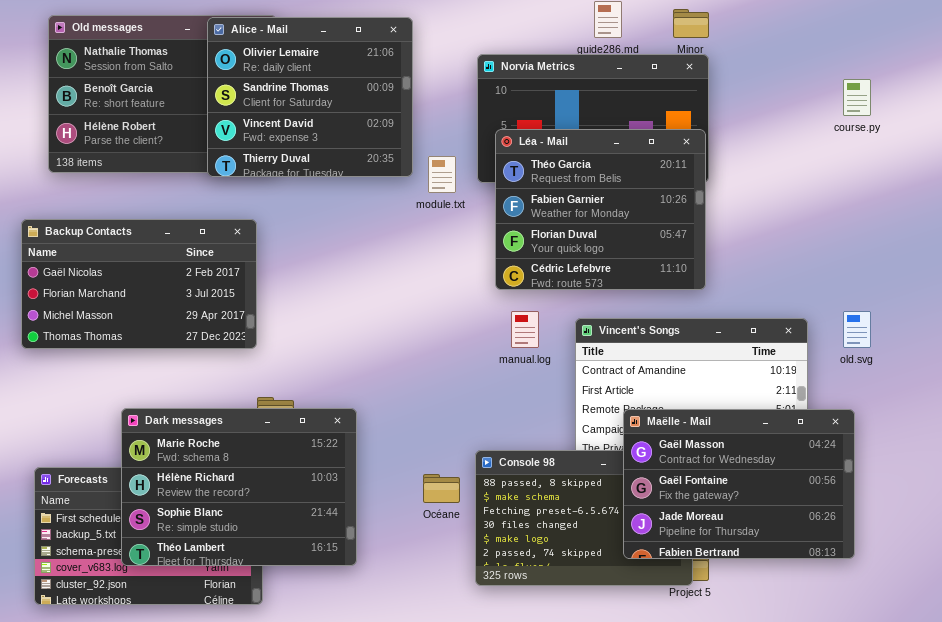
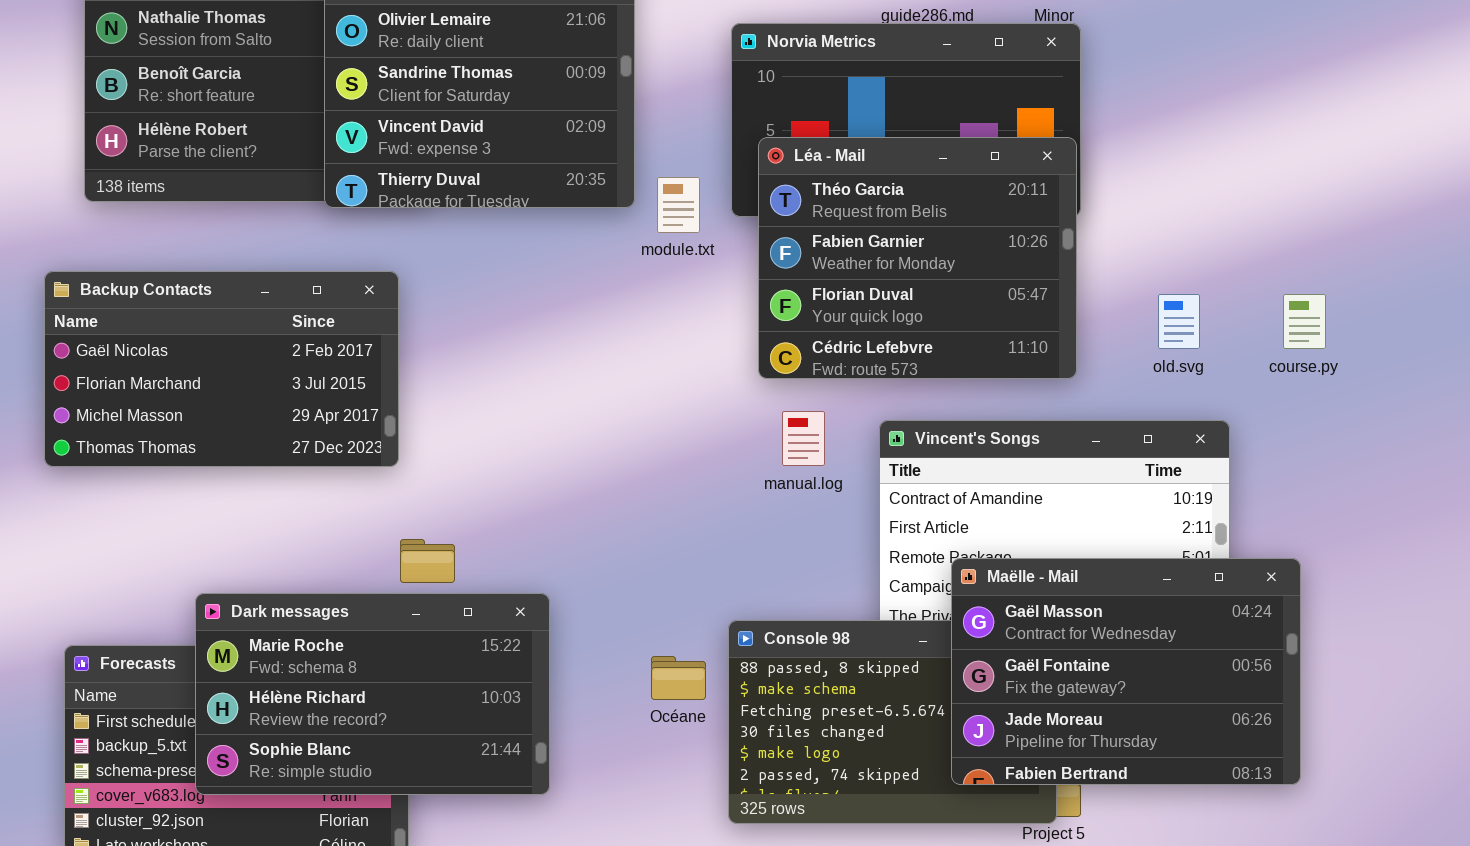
course.py: [843,79,871,116] -> [1283,294,1326,349], moved
old.svg: [843,311,871,348] -> [1158,294,1200,349], moved
Dark messages: [121,408,357,566] -> [195,593,550,795], resized

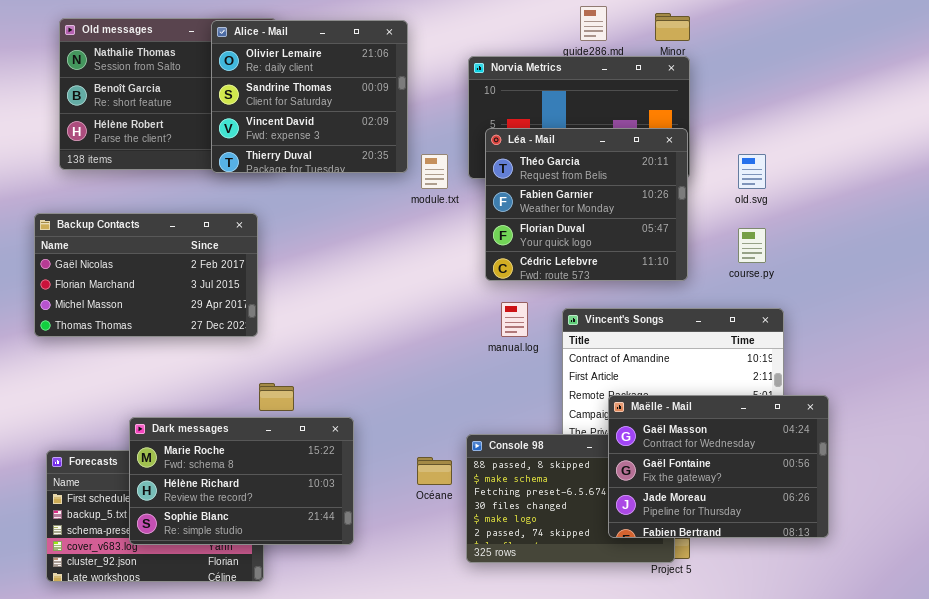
old.svg: [1158,294,1200,349] -> [738,154,766,189], moved
course.py: [1283,294,1326,349] -> [738,228,766,263], moved

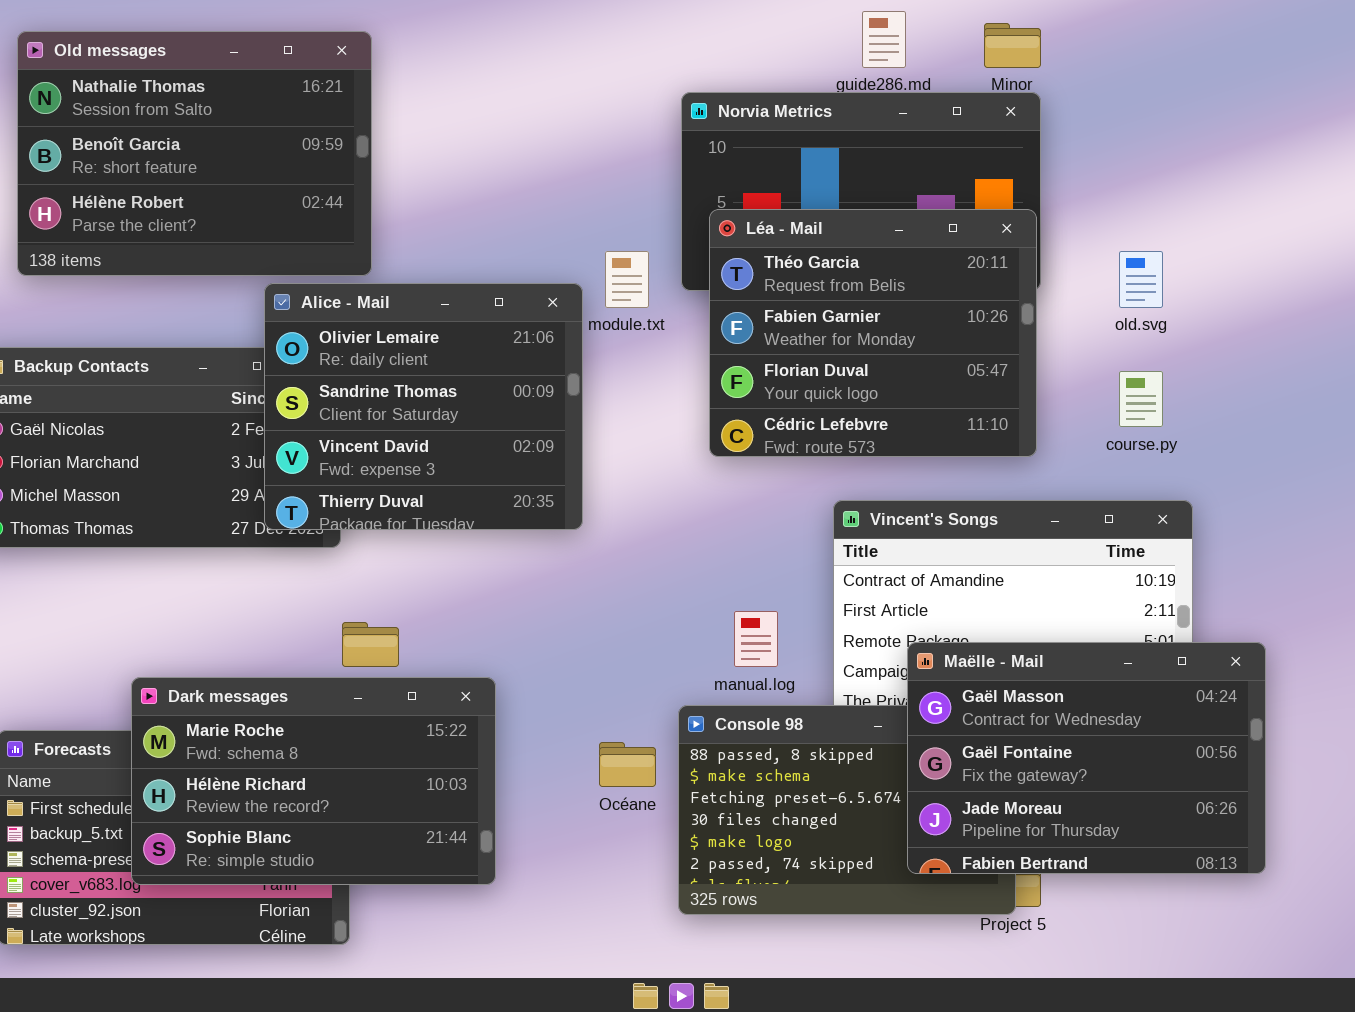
Alice - Mail: [211,20,408,173] -> [264,283,583,530], moved
manual.log: [501,302,528,337] -> [734,611,778,667], moved

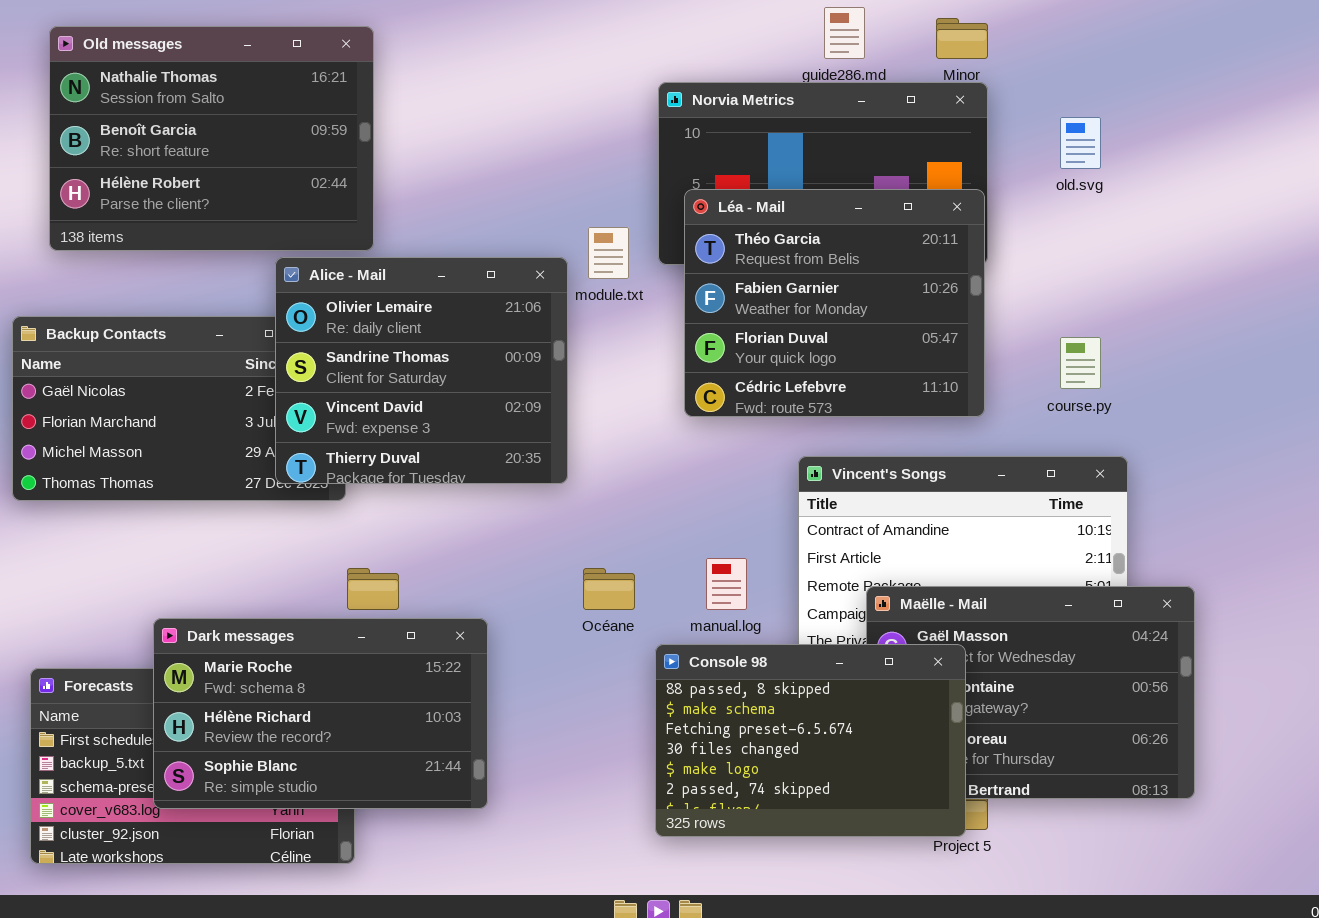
old.svg: [1119,251,1163,308] -> [1060,117,1101,169], moved
Console 98: [678,705,1016,915] -> [655,644,966,837], raised
Océane: [599,742,656,787] -> [583,568,635,610], moved

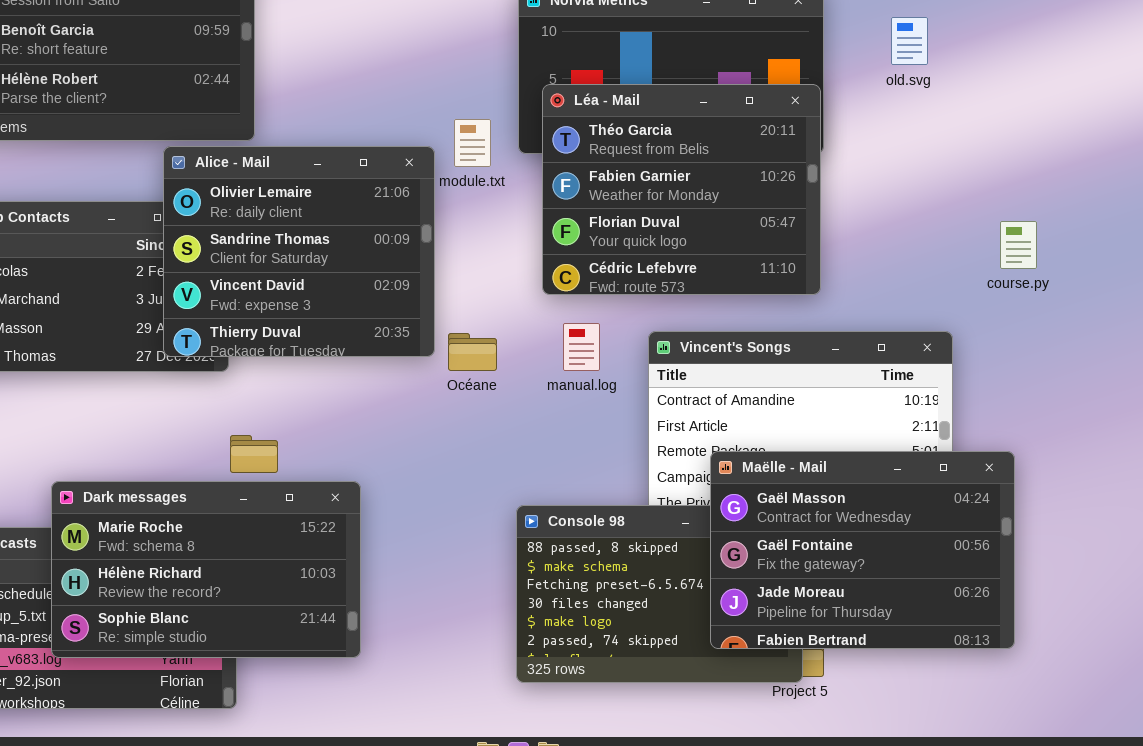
course.py: [1060,337,1101,389] -> [1000,221,1037,269], moved
manual.log: [706,558,747,610] -> [563,323,600,371], moved
Océane: [583,568,635,610] -> [448,333,497,371], moved
Maëlle - Mail: [866,586,1195,799] -> [710,451,1015,649], raised

